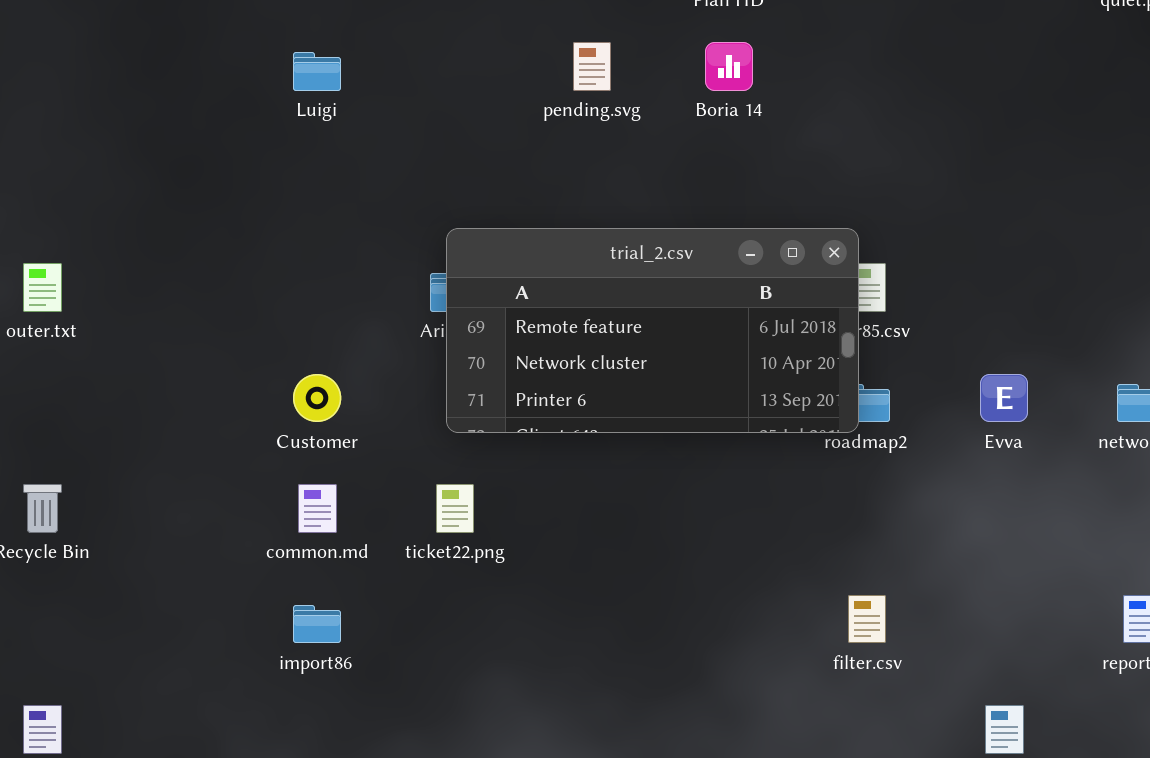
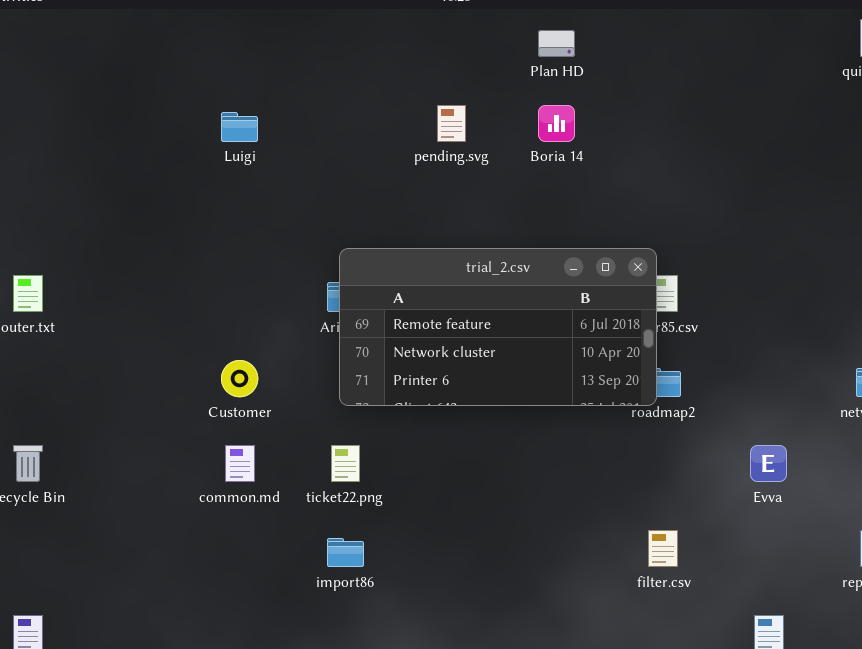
Evva: [980,374,1028,422] -> [750,445,787,482], moved
import86: [293,605,341,643] -> [327,538,364,567], moved

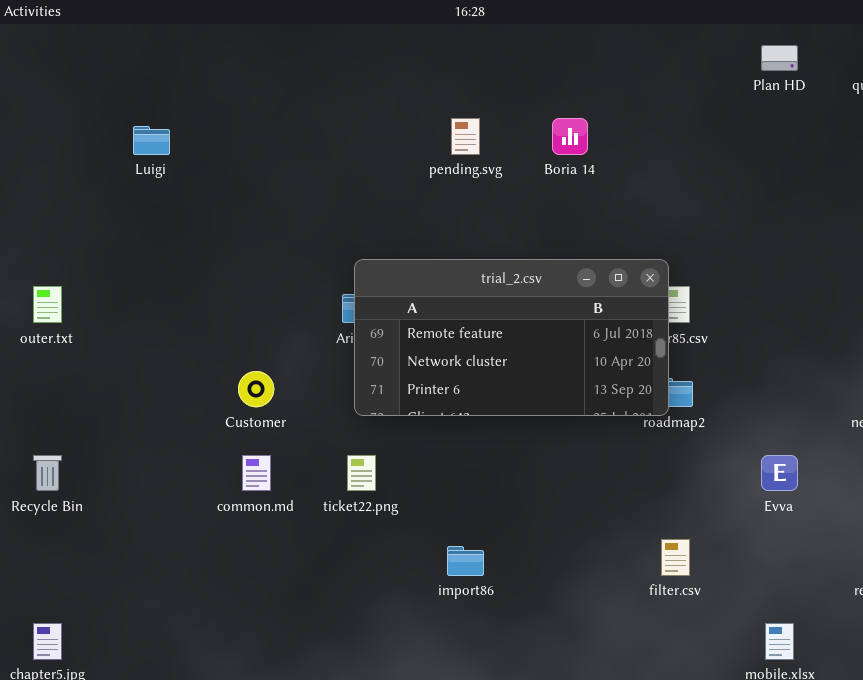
Plan HD: [538,30,575,57] -> [761,45,798,71], moved
Luigi: [221,112,258,142] -> [133,126,170,155], moved
import86: [327,538,364,567] -> [447,546,484,576], moved

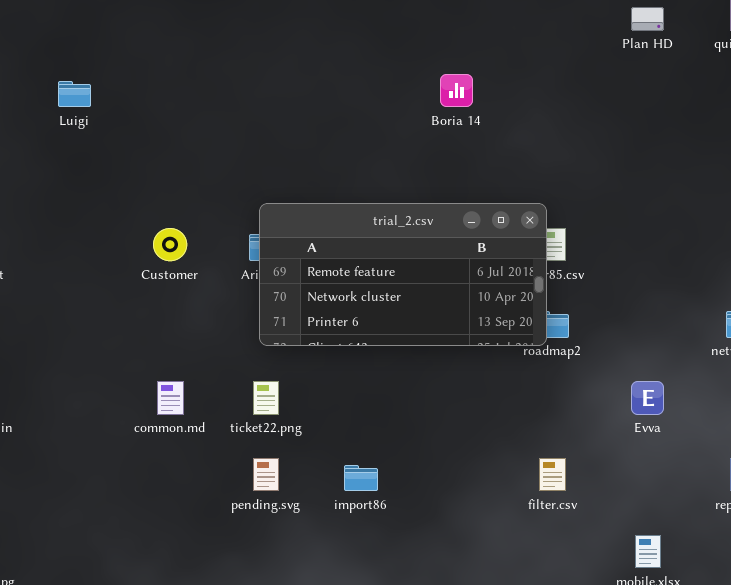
pending.svg: [451,118,480,155] -> [253,458,279,491], moved
Customer: [238,371,274,407] -> [153,228,187,261], moved

